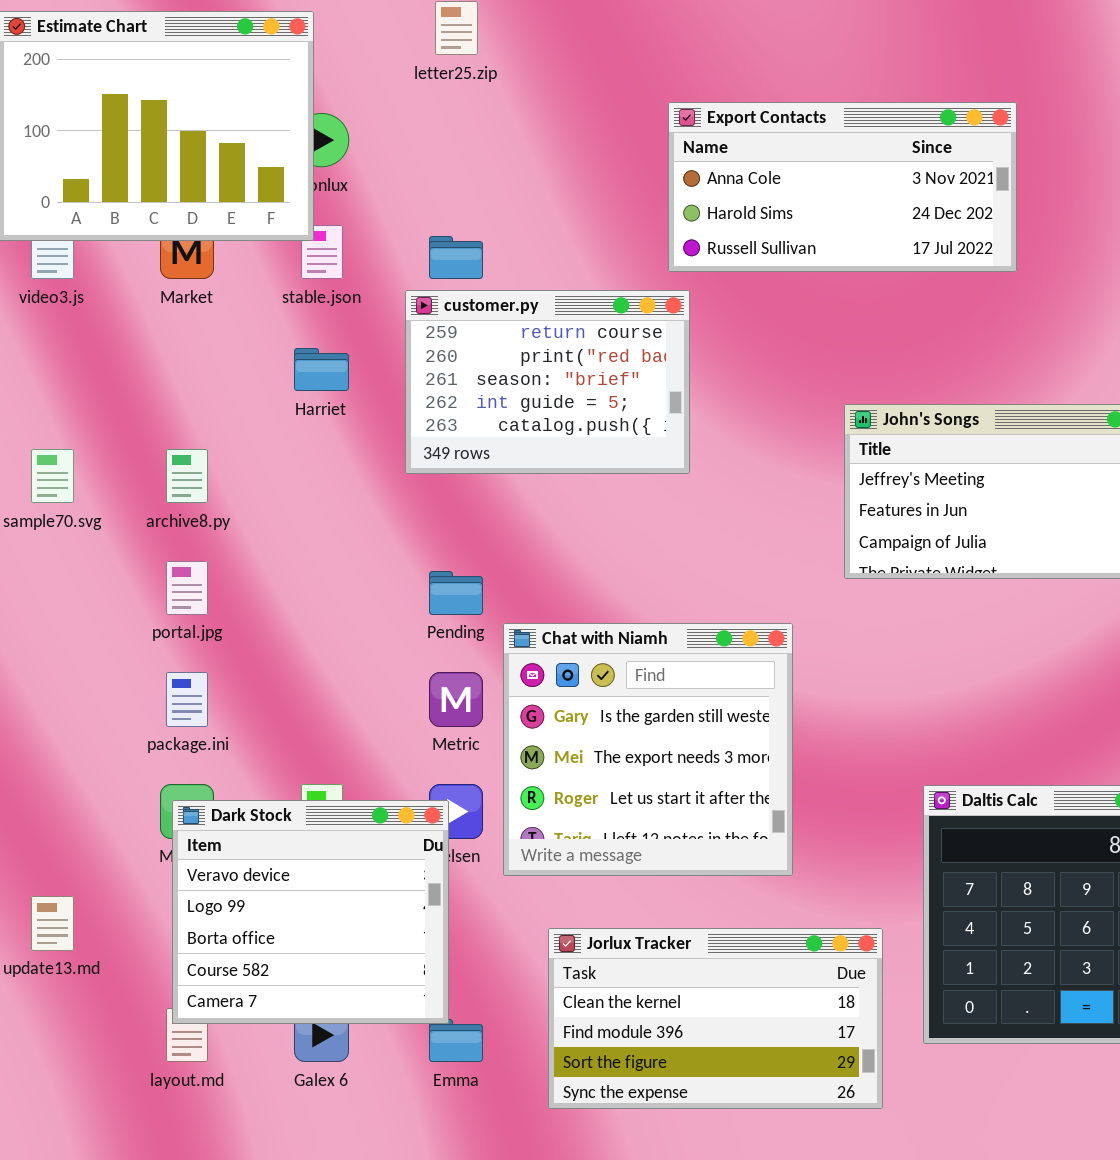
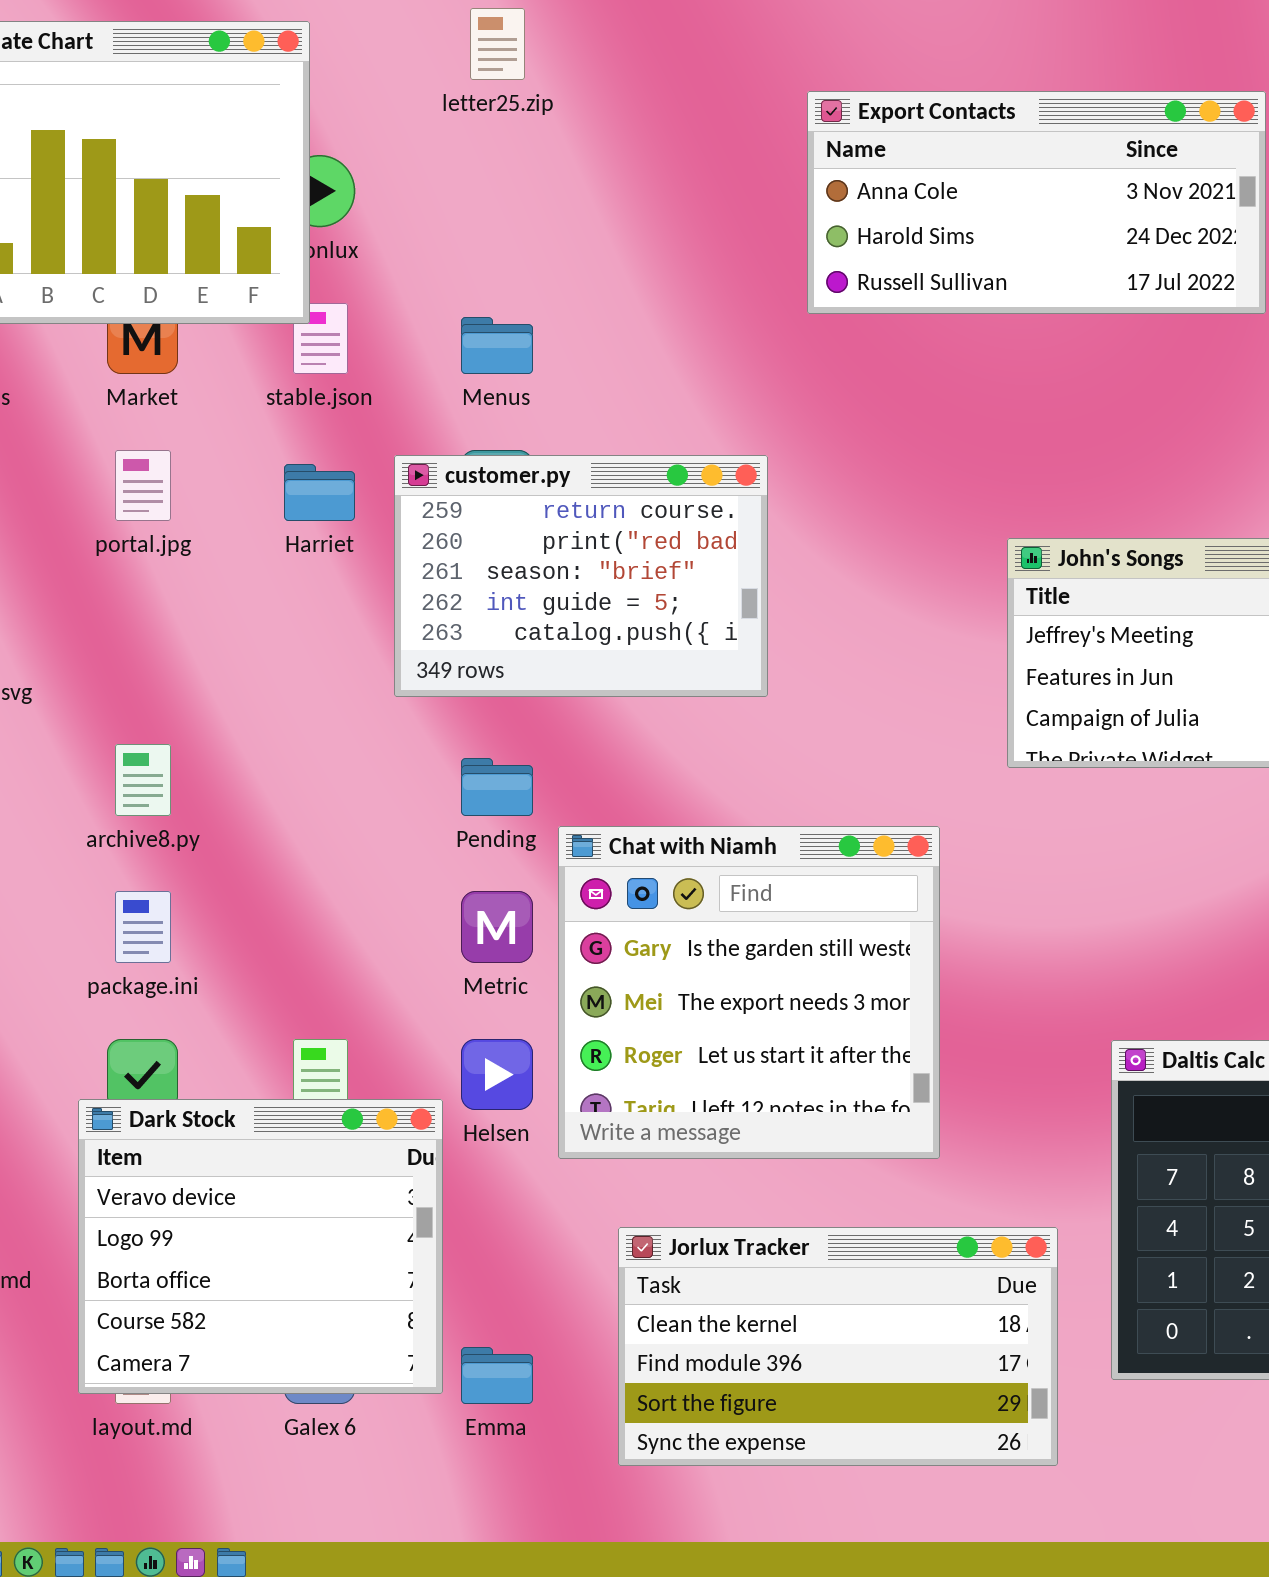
Export Contacts: [668,102,1017,272] -> [807,91,1266,314], moved
customer.py: [405,290,690,474] -> [394,455,768,697], moved
archive8.py: [166,449,208,503] -> [115,744,171,816], moved
portal.jpg: [166,561,208,615] -> [115,450,171,521], moved
Dark Stock: [172,800,449,1024] -> [78,1099,443,1394], moved

